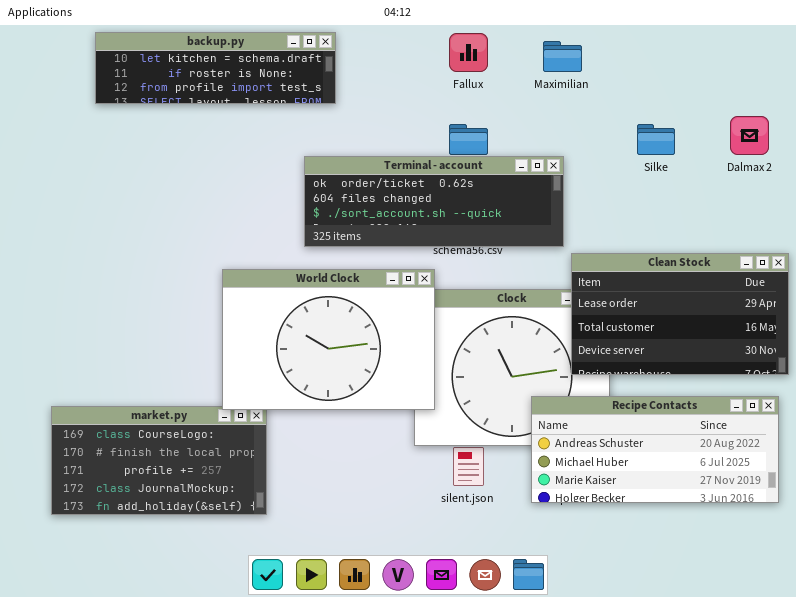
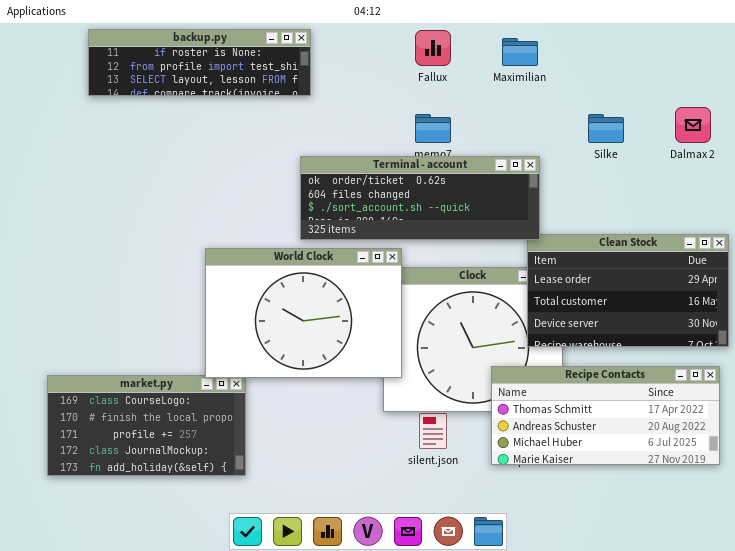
backup.py: [95,32,336,104] -> [88,29,311,96], scrolled down 1 row
Terminal - account: [304,156,564,247] -> [300,156,540,240], moved
Recipe Contacts: [531,396,779,503] -> [491,366,720,465], scrolled up 1 row

